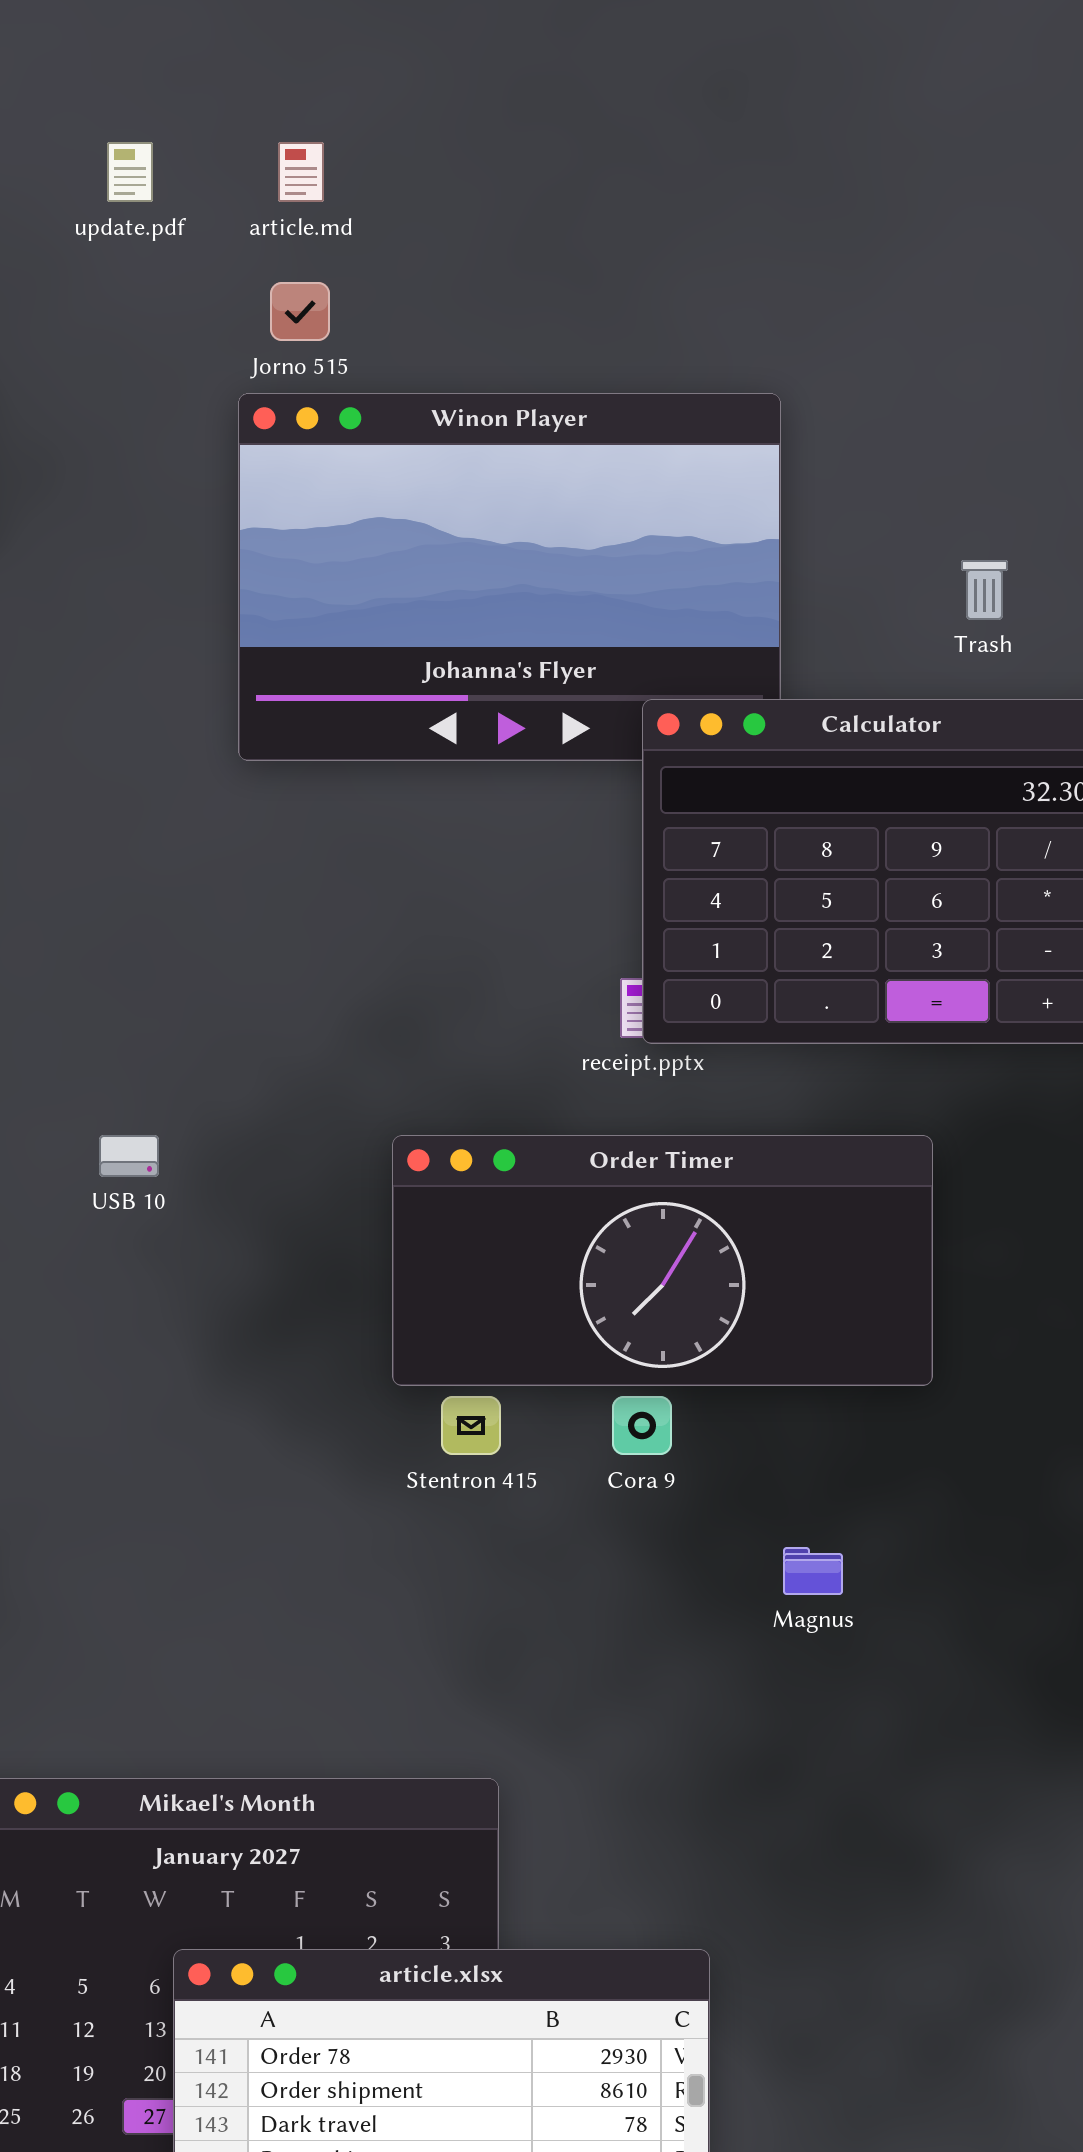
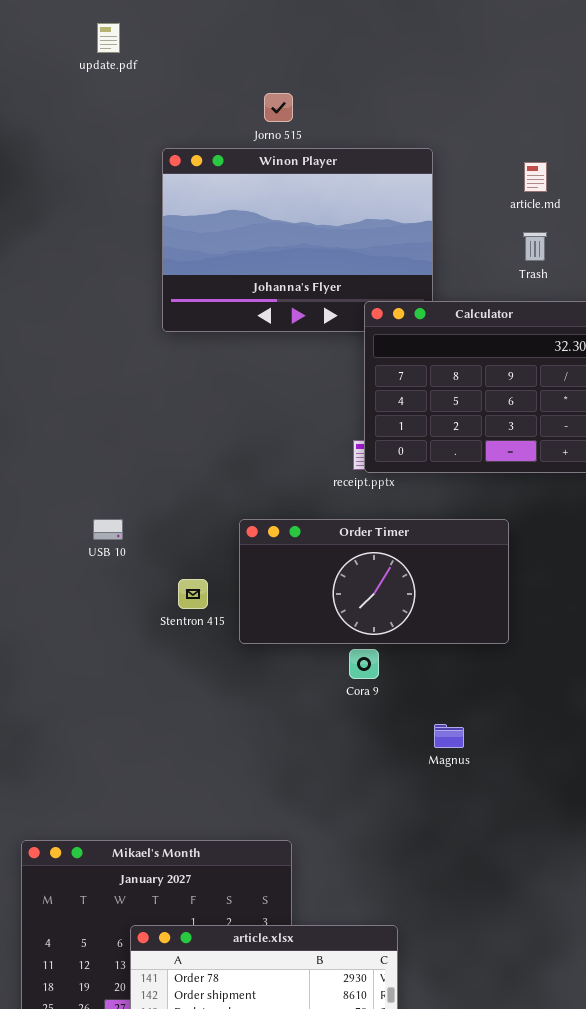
article.md: [278,142,324,202] -> [524,162,547,192], moved
Jorno 515: [270,282,330,341] -> [264,93,293,122], moved
Stentron 415: [441,1396,501,1455] -> [178,579,208,609], moved

